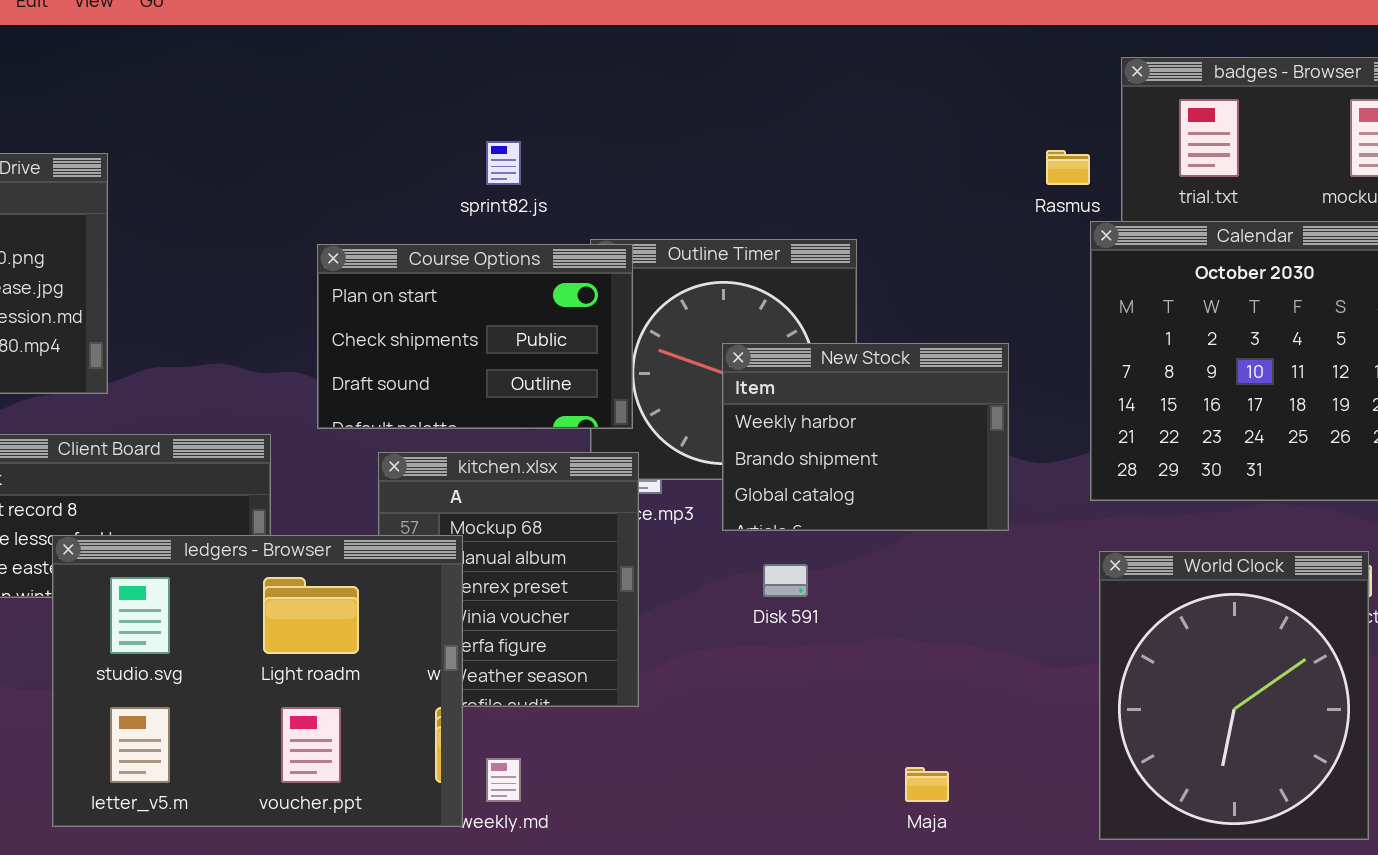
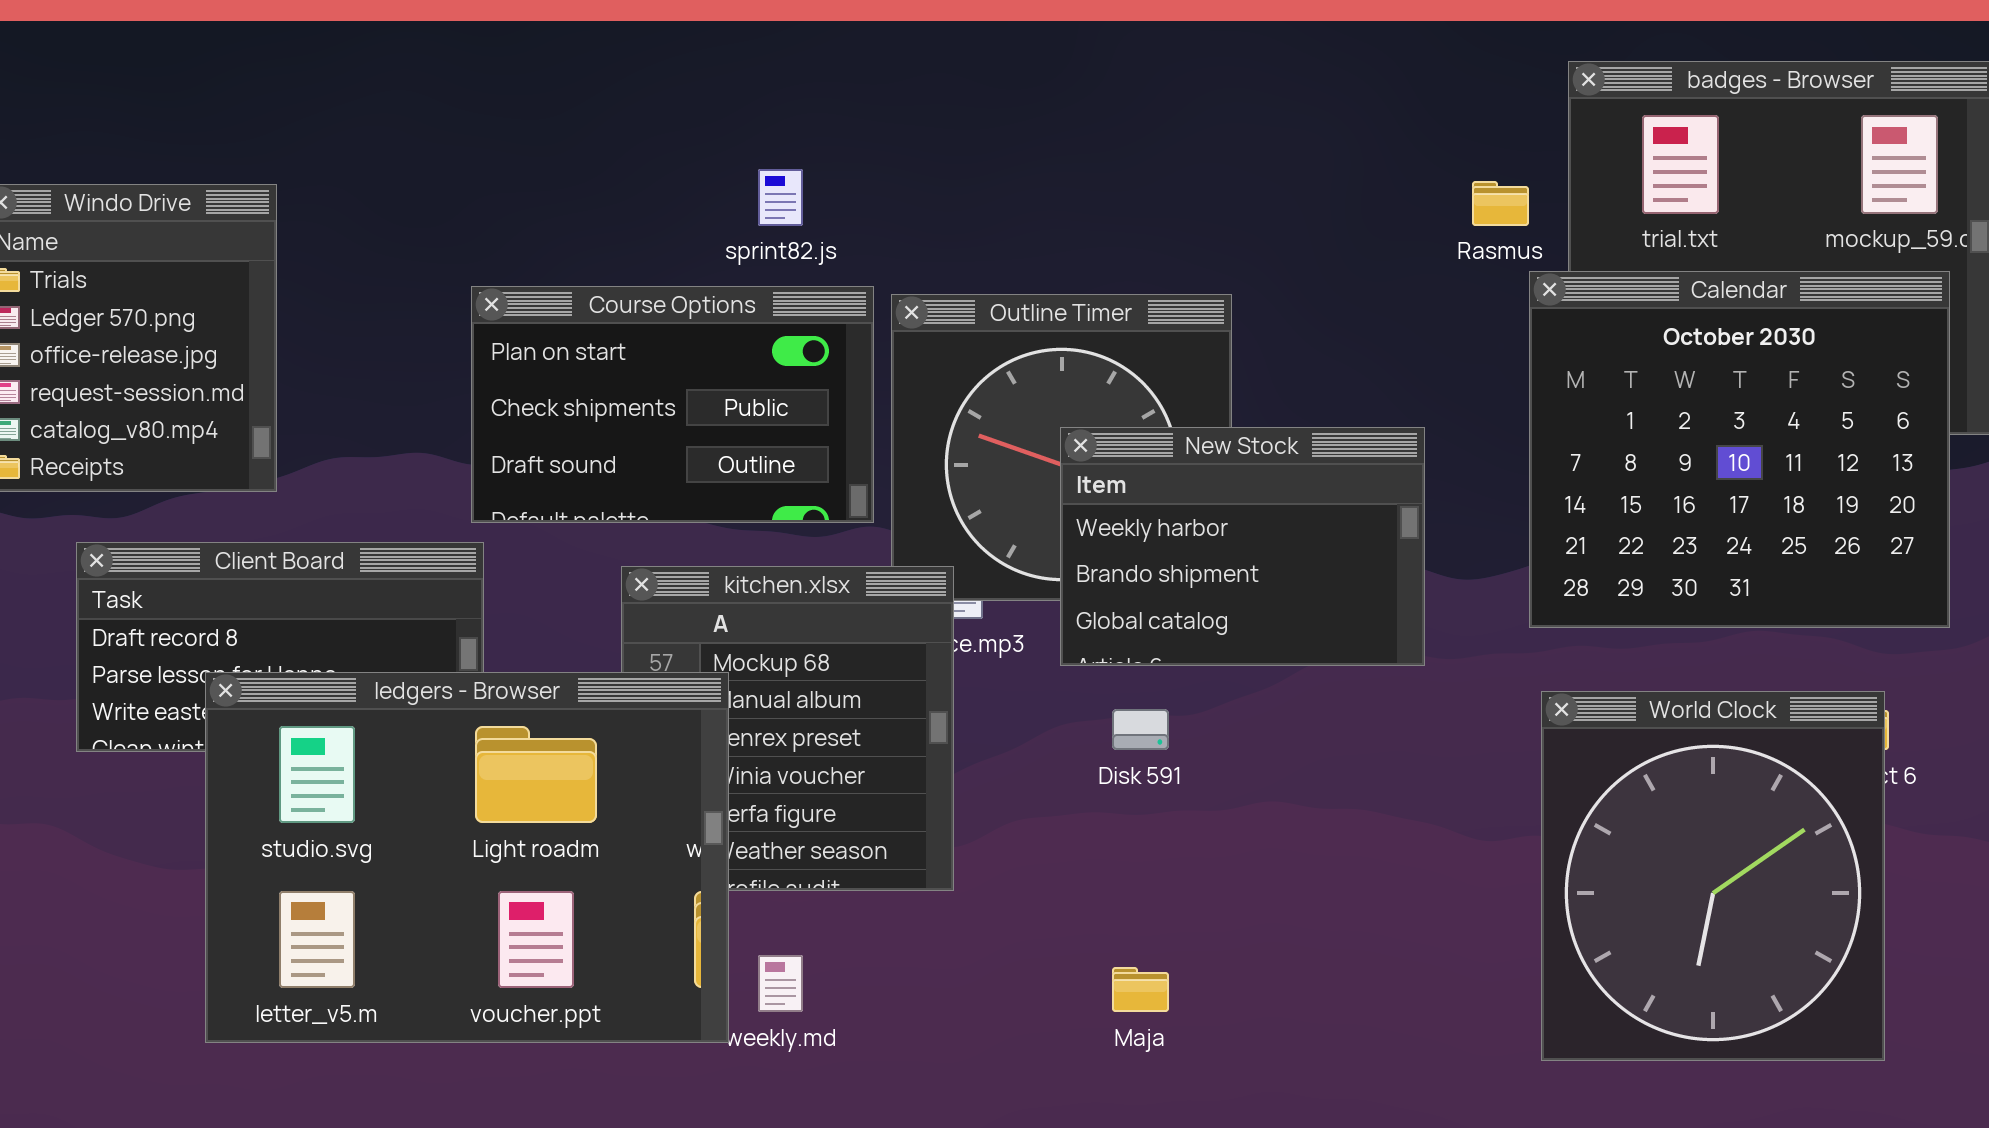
Course Options: [317,244,633,429] -> [471,286,874,523], moved
Maja: [905,767,949,802] -> [1112,967,1169,1012], moved

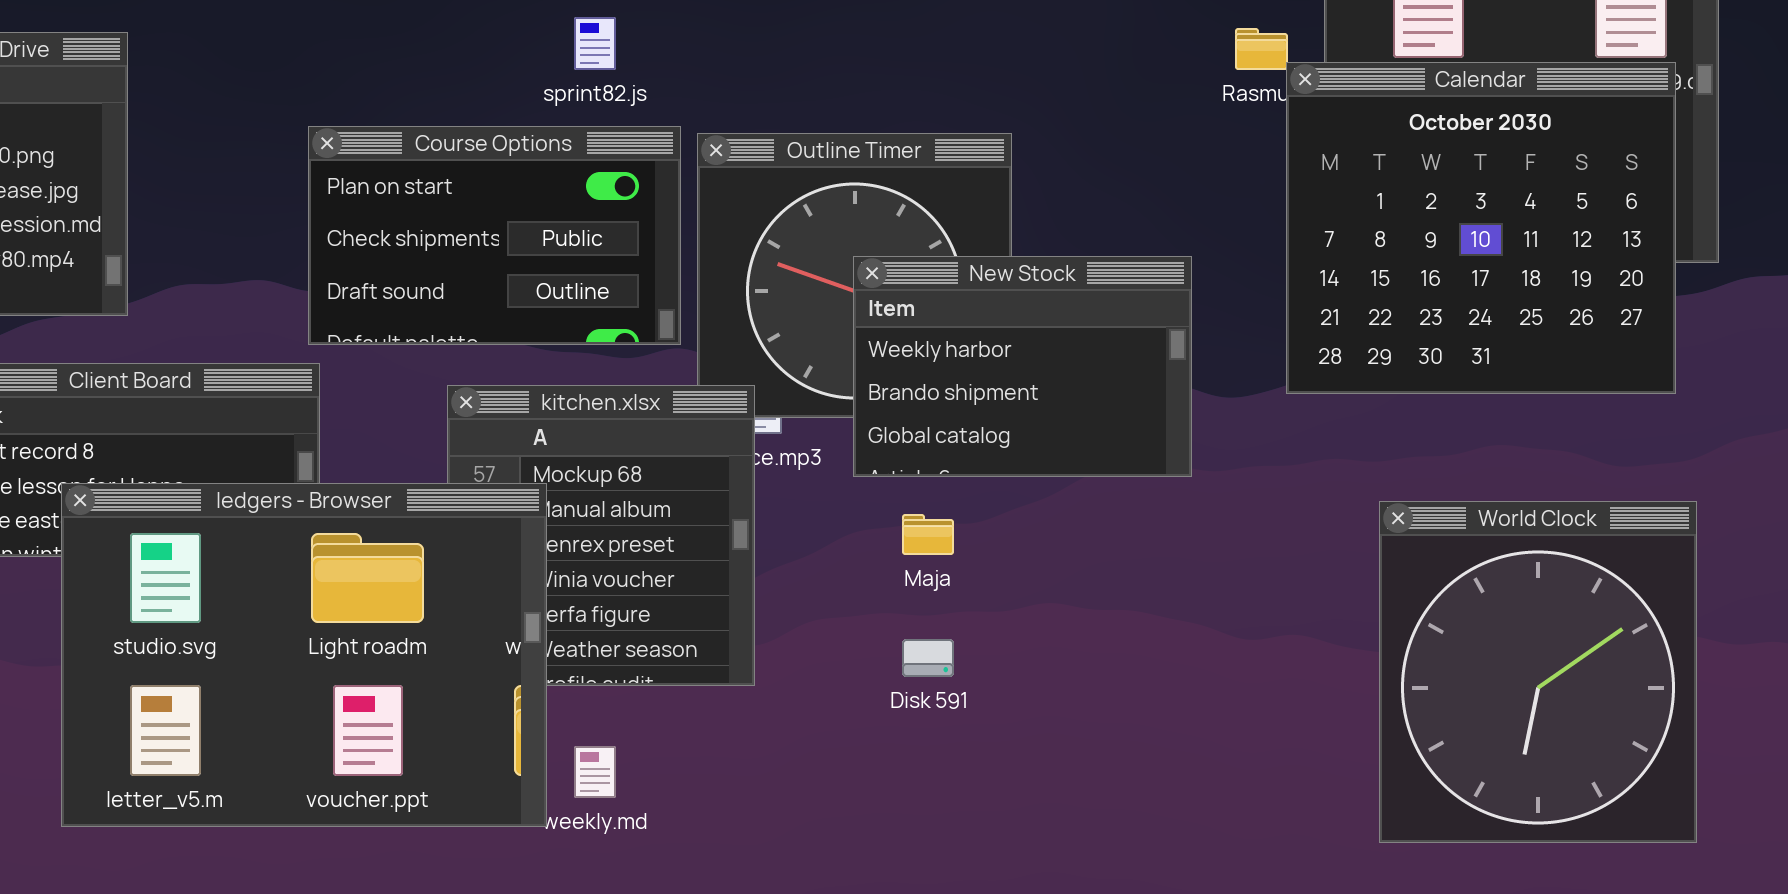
Calendar: [1529,271,1950,628] -> [1286,62,1676,394], moved
World Clock: [1541,691,1885,1061] -> [1379,501,1697,843], moved
Disk 591: [1112,709,1169,750] -> [902,639,954,677], moved
Maja: [1112,967,1169,1012] -> [902,514,954,555], moved

